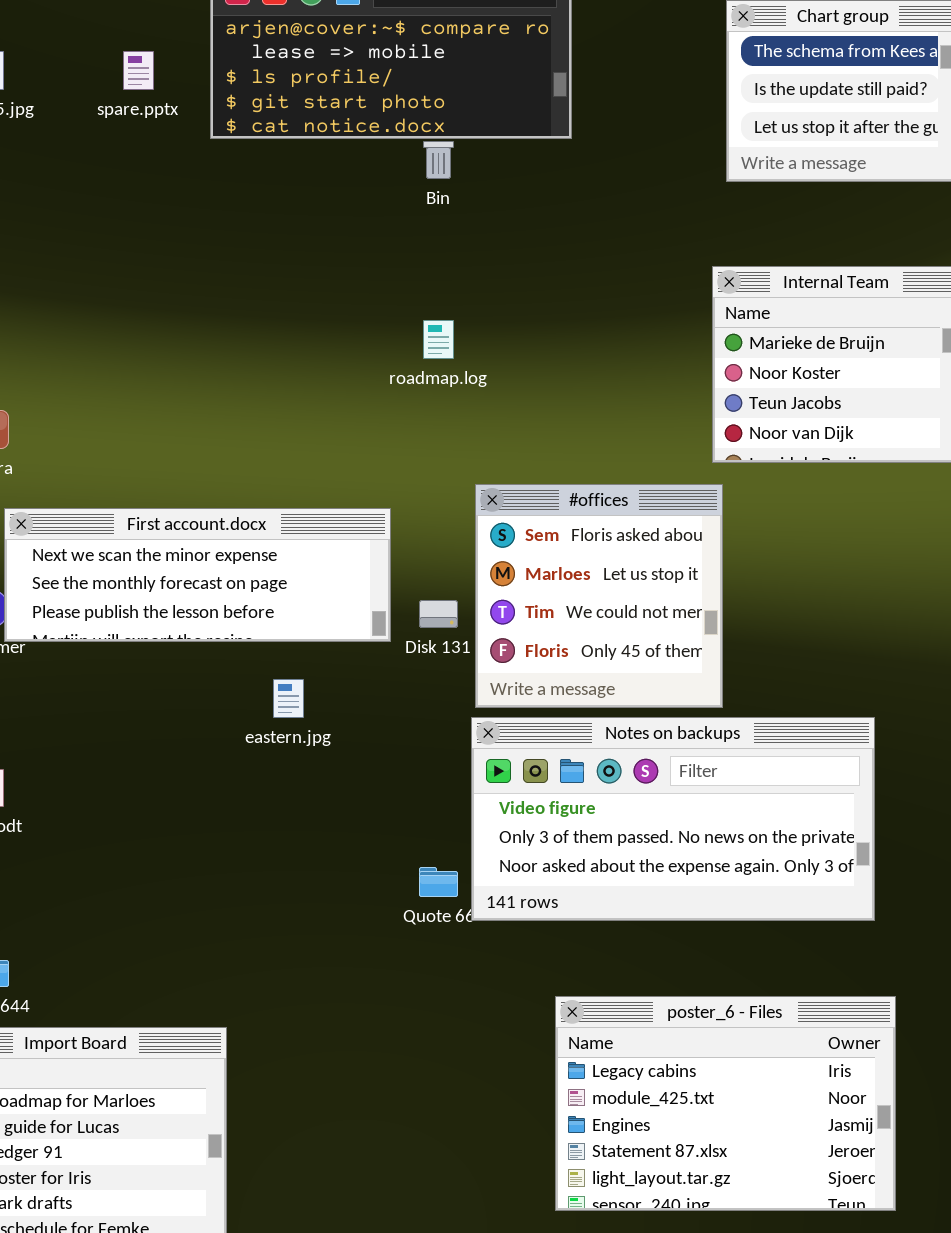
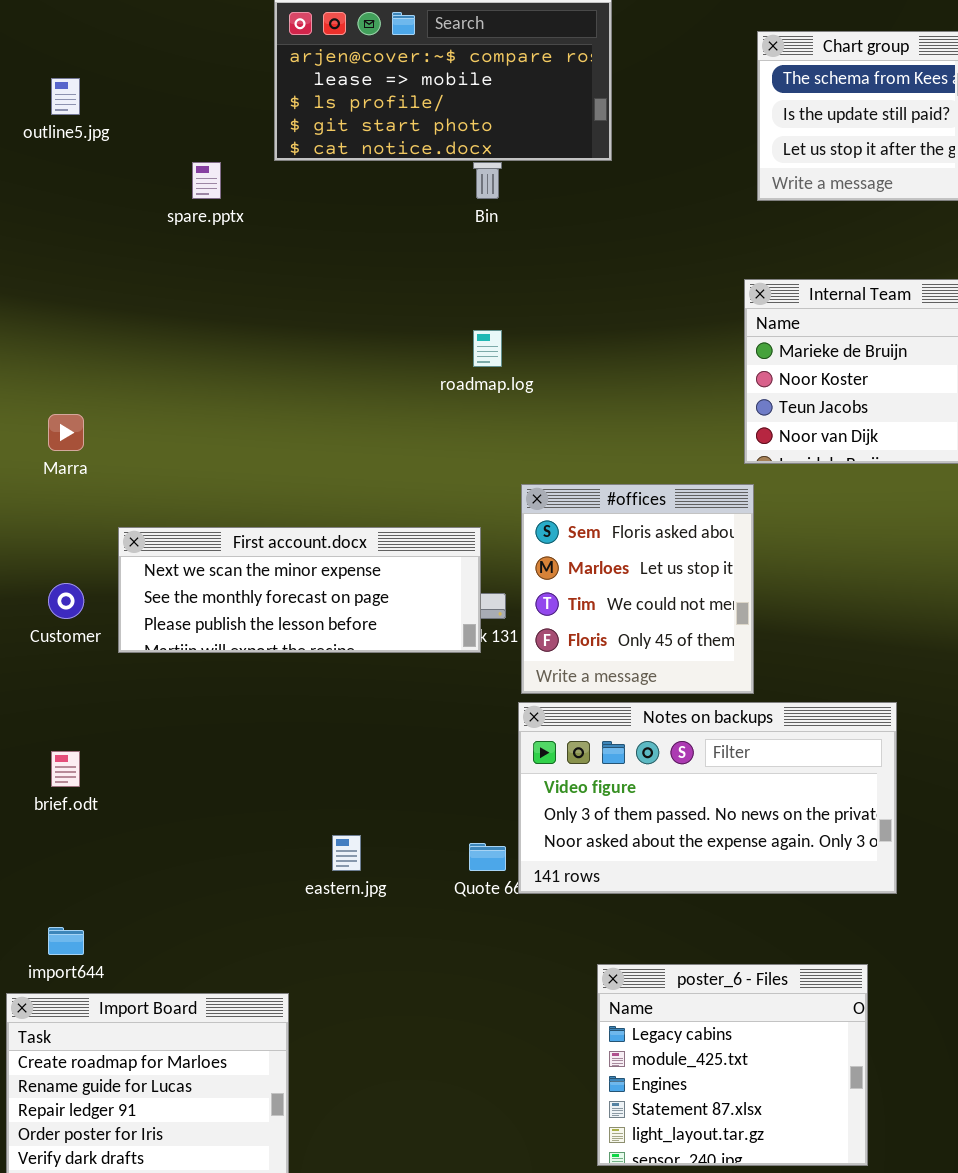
spare.pptx: [123,51,154,90] -> [192,162,221,199], moved
First account.docx: [4,508,391,642] -> [118,527,481,653], moved
eastern.jpg: [273,679,304,718] -> [332,835,361,871], moved
poster_6 - Files: [555,996,896,1211] -> [597,964,868,1166], resized

